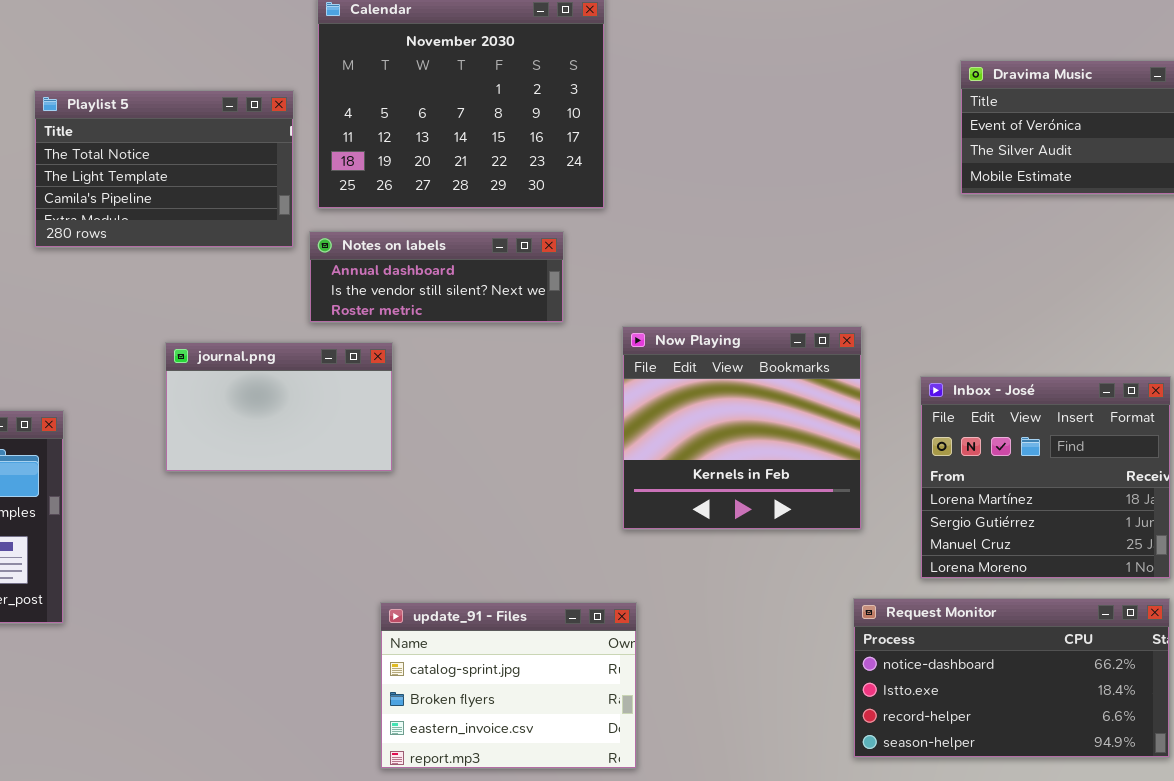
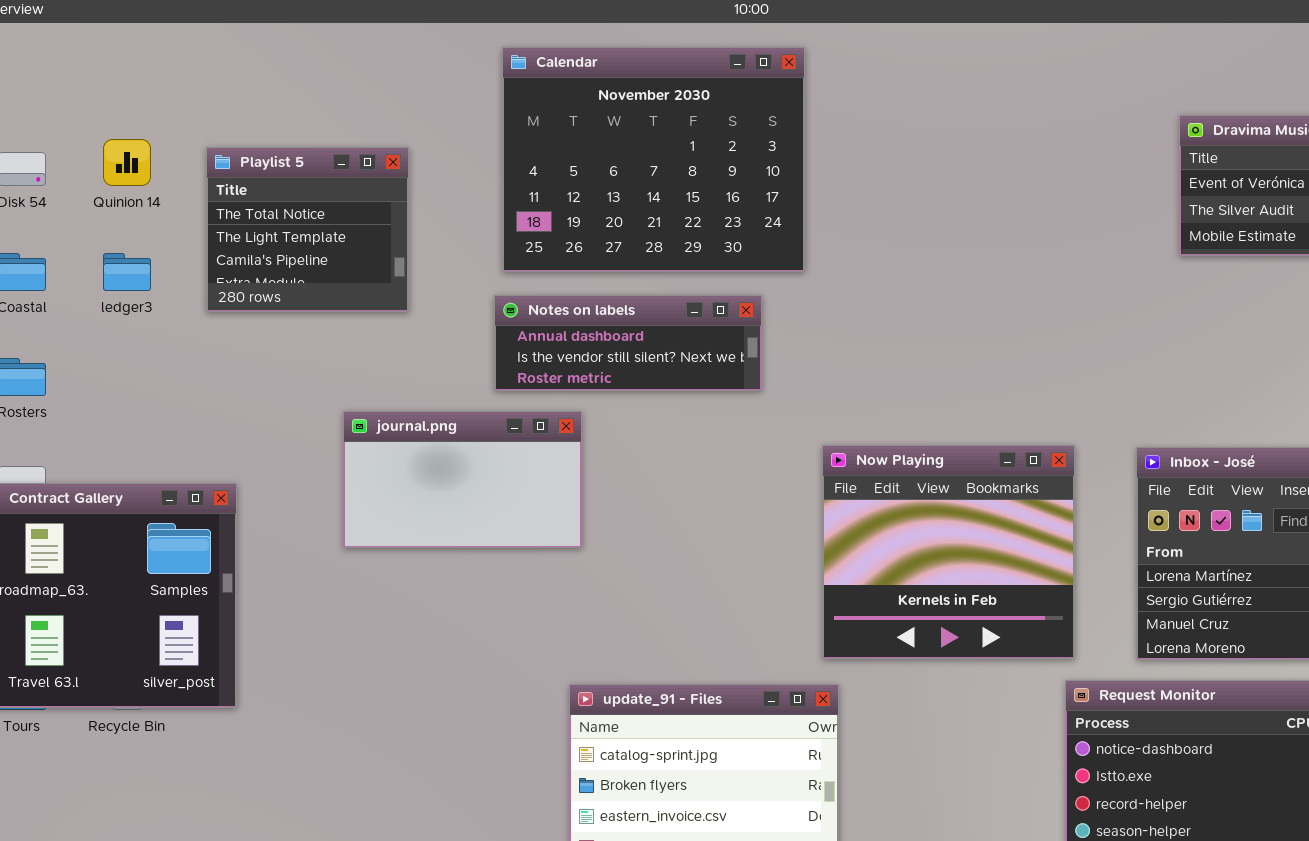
Playlist 5: [34,90,294,248] -> [206,147,409,312], resized
Now Playing: [622,326,862,530] -> [822,445,1075,659], moved

